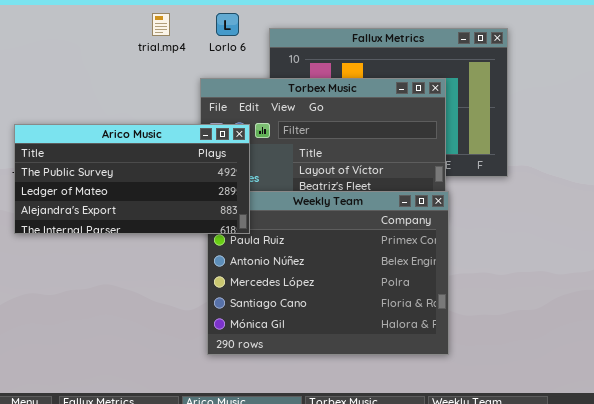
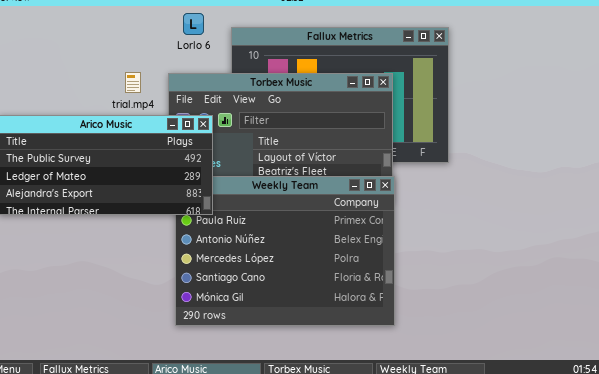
trial.mp4: [152,13,170,36] -> [125,72,141,93], moved

